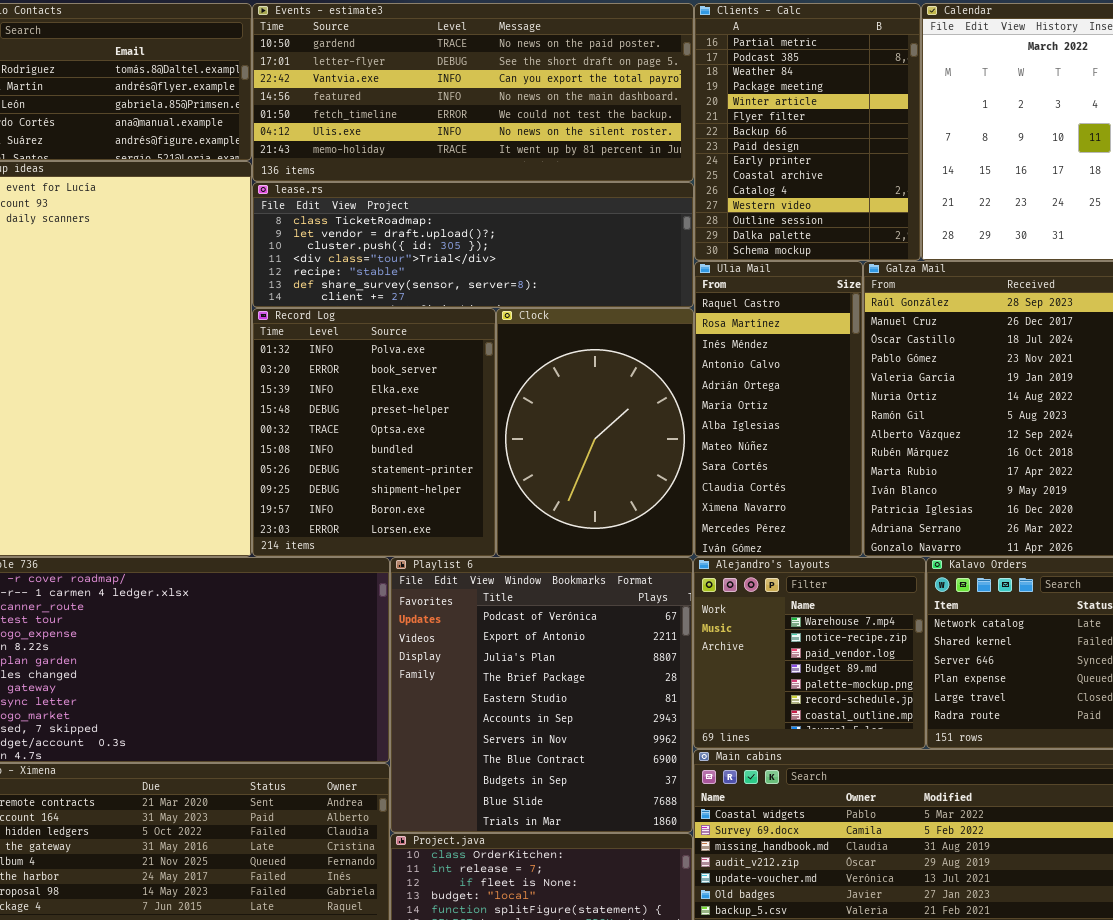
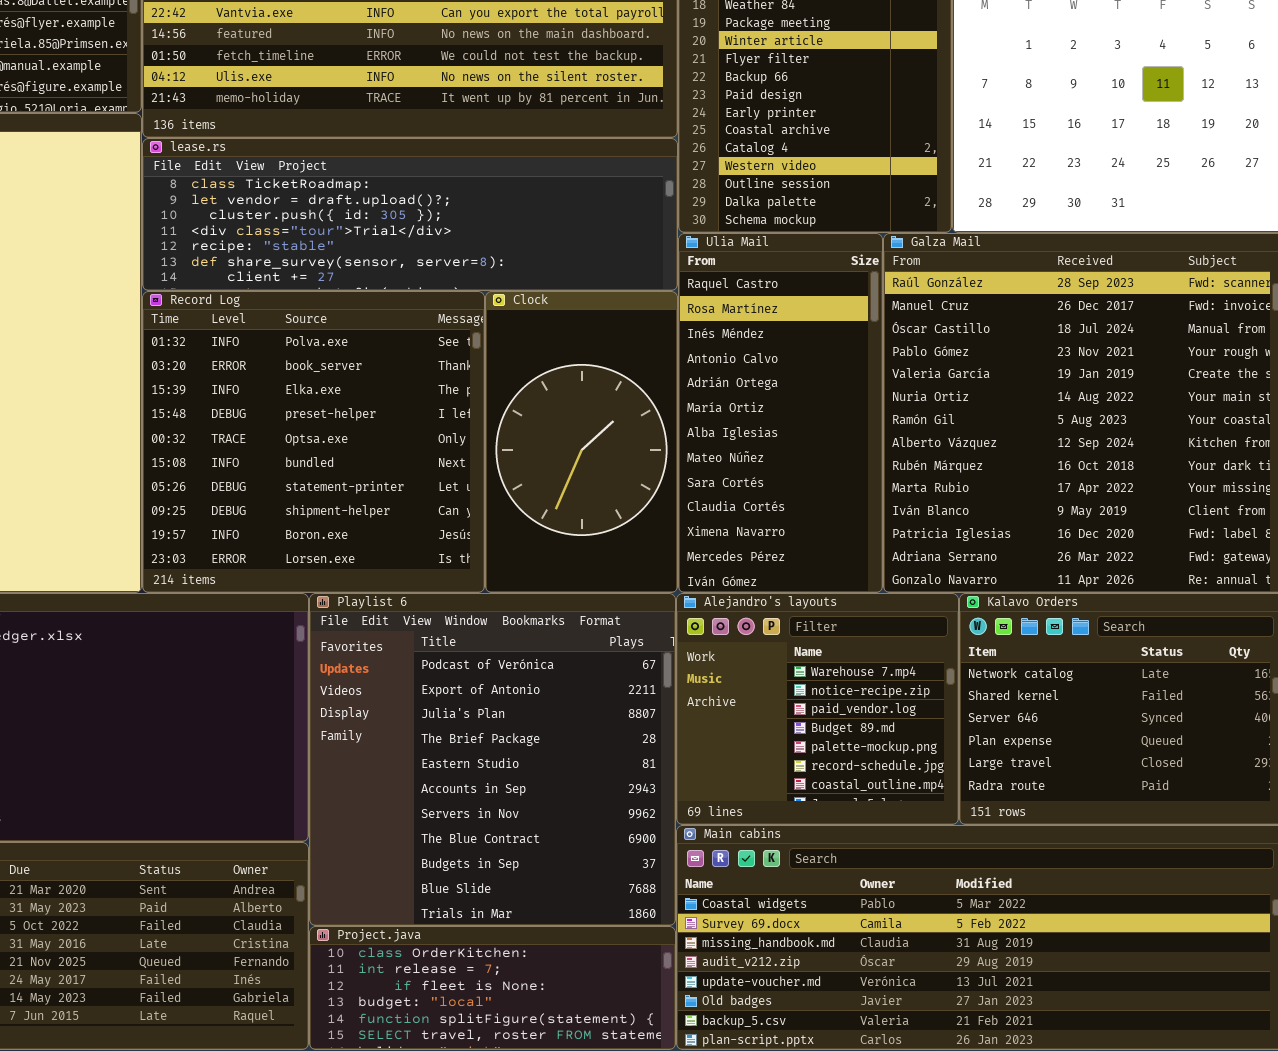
Record Log: [252,308,496,557] -> [142,291,485,593], resized
Clock: [496,308,694,557] -> [485,291,678,593], resized

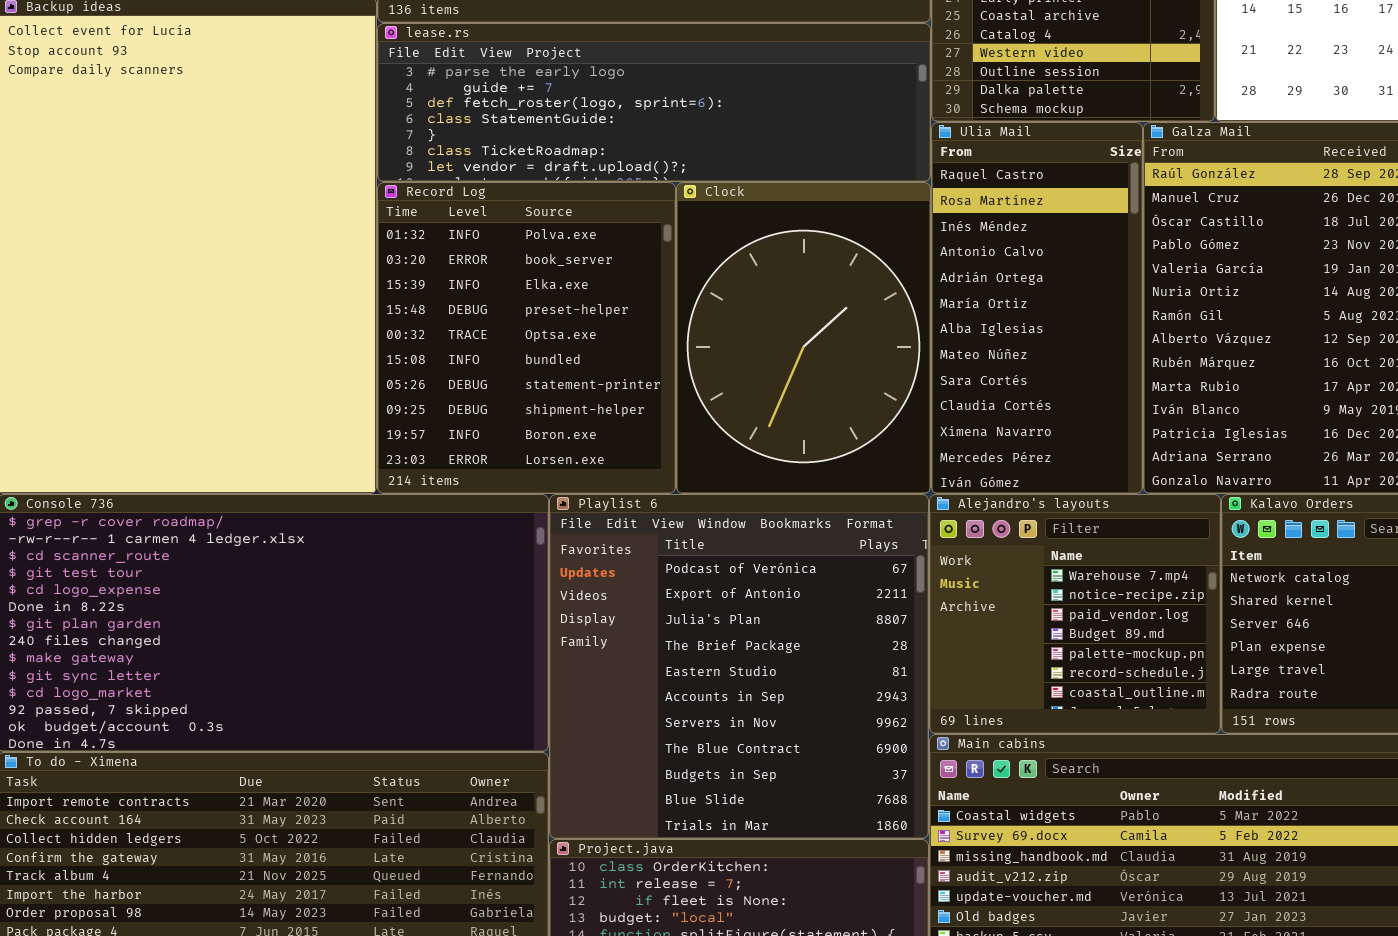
lease.rs: [142,138,678,291] -> [377,23,931,182], scrolled up 5 rows
Record Log: [142,291,485,593] -> [377,182,676,494], resized
Clock: [485,291,678,593] -> [676,182,931,494], resized

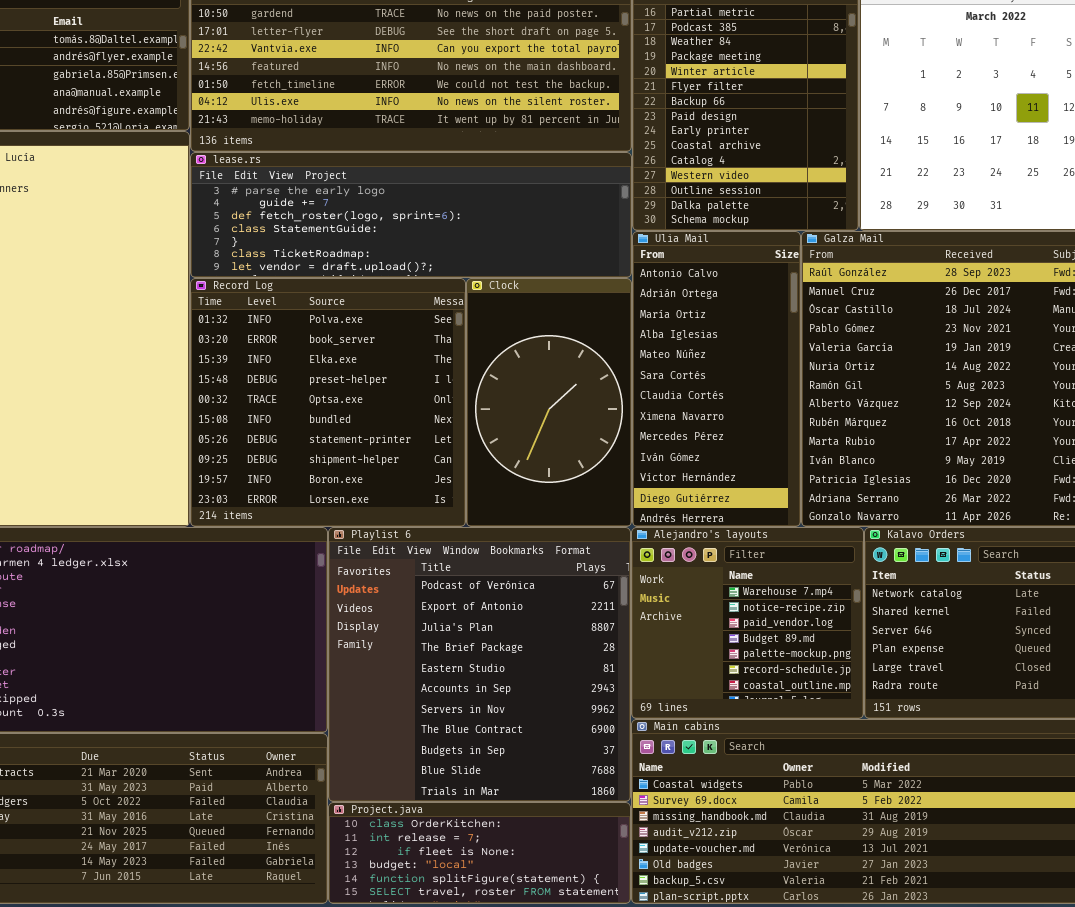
Ulia Mail: [931,122,1143,494] -> [632,231,801,527], scrolled down 3 rows
Record Log: [377,182,676,494] -> [190,278,466,527], resized
Clock: [676,182,931,494] -> [466,278,632,527], resized

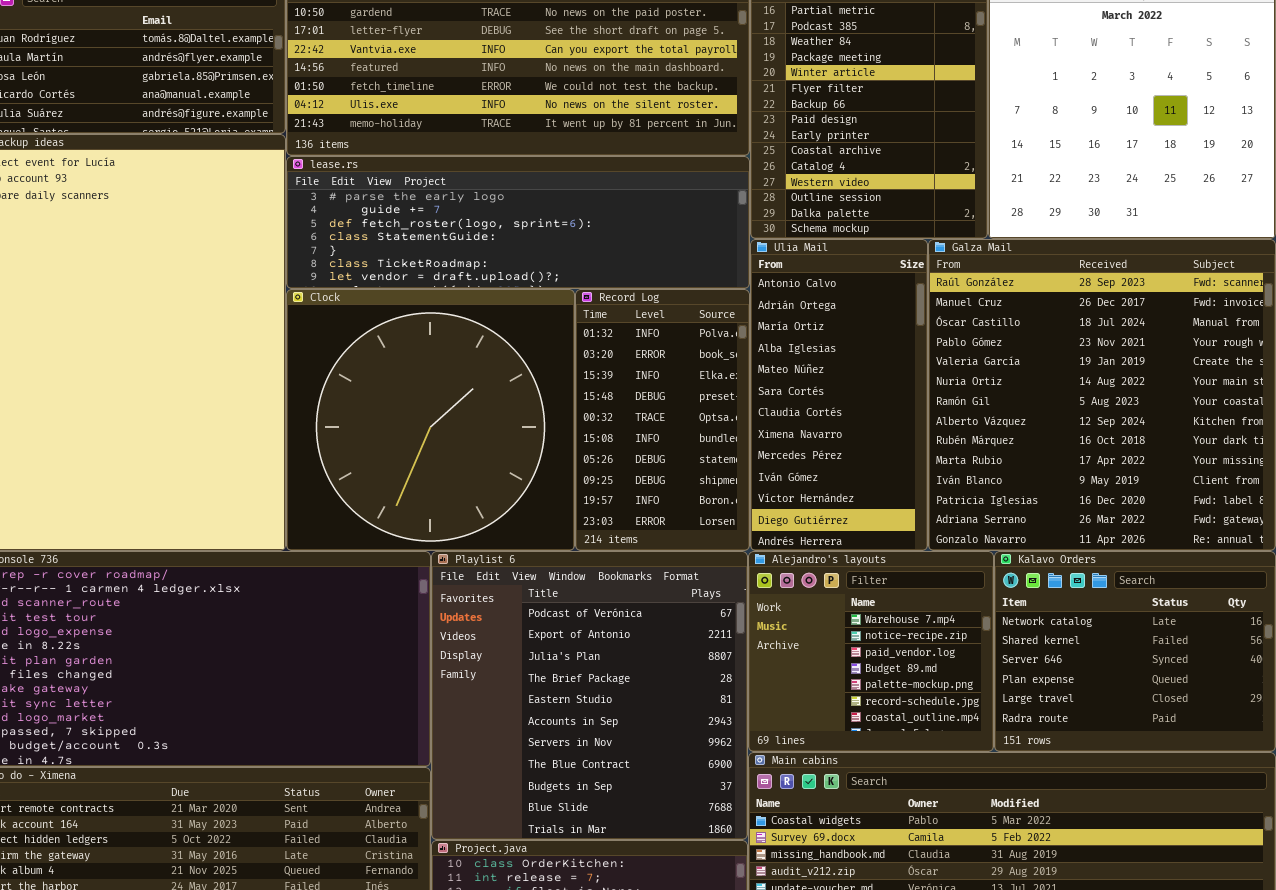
Record Log: [190,278,466,527] -> [575,289,750,551], moved, resized
Clock: [466,278,632,527] -> [286,289,575,551], moved, resized

